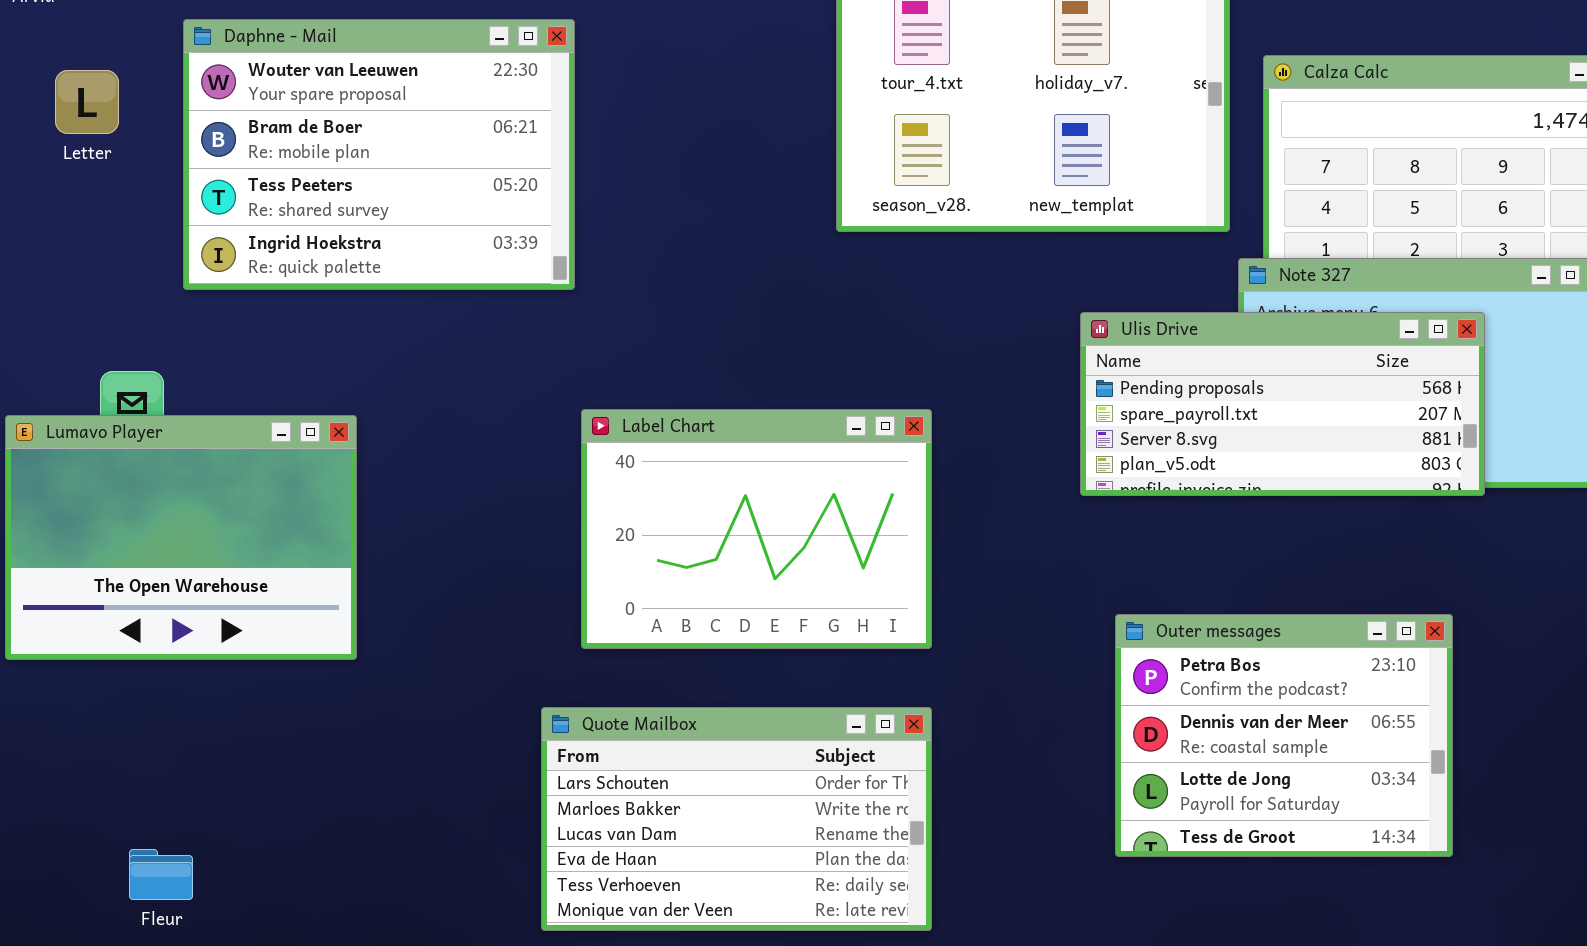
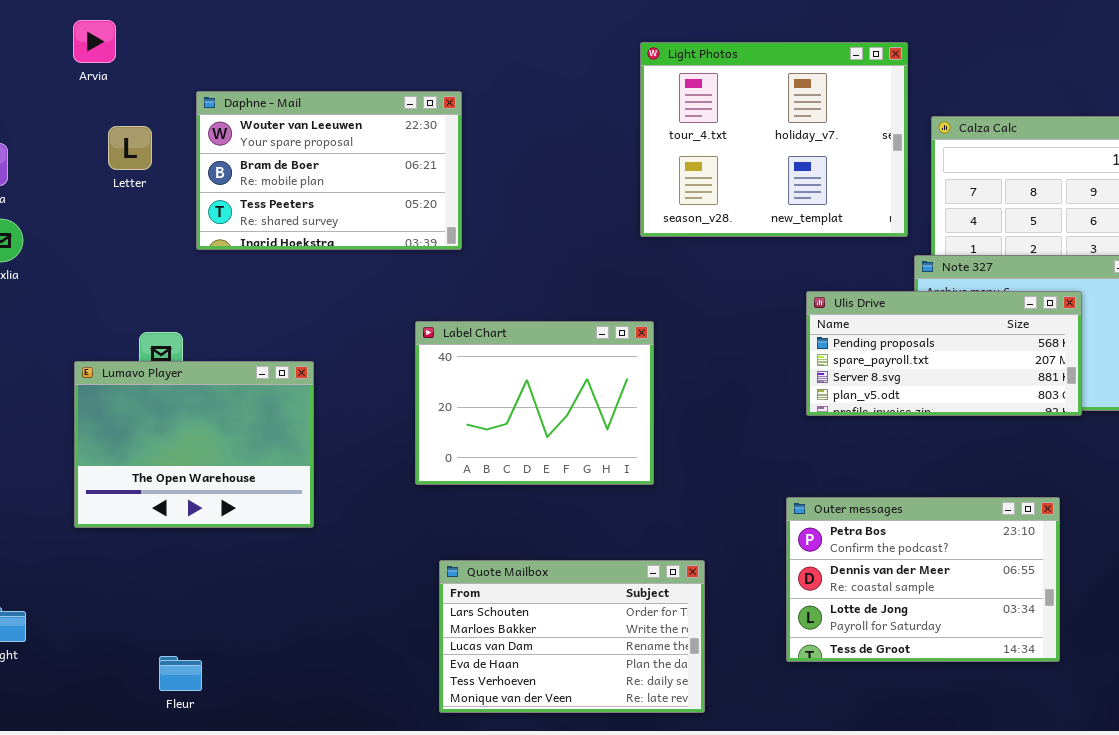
Daphne - Mail: [183,19,575,290] -> [196,91,462,250], resized
Label Chart: [581,409,932,649] -> [415,321,654,485], moved
Outer messages: [1115,614,1453,857] -> [786,497,1060,662], resized

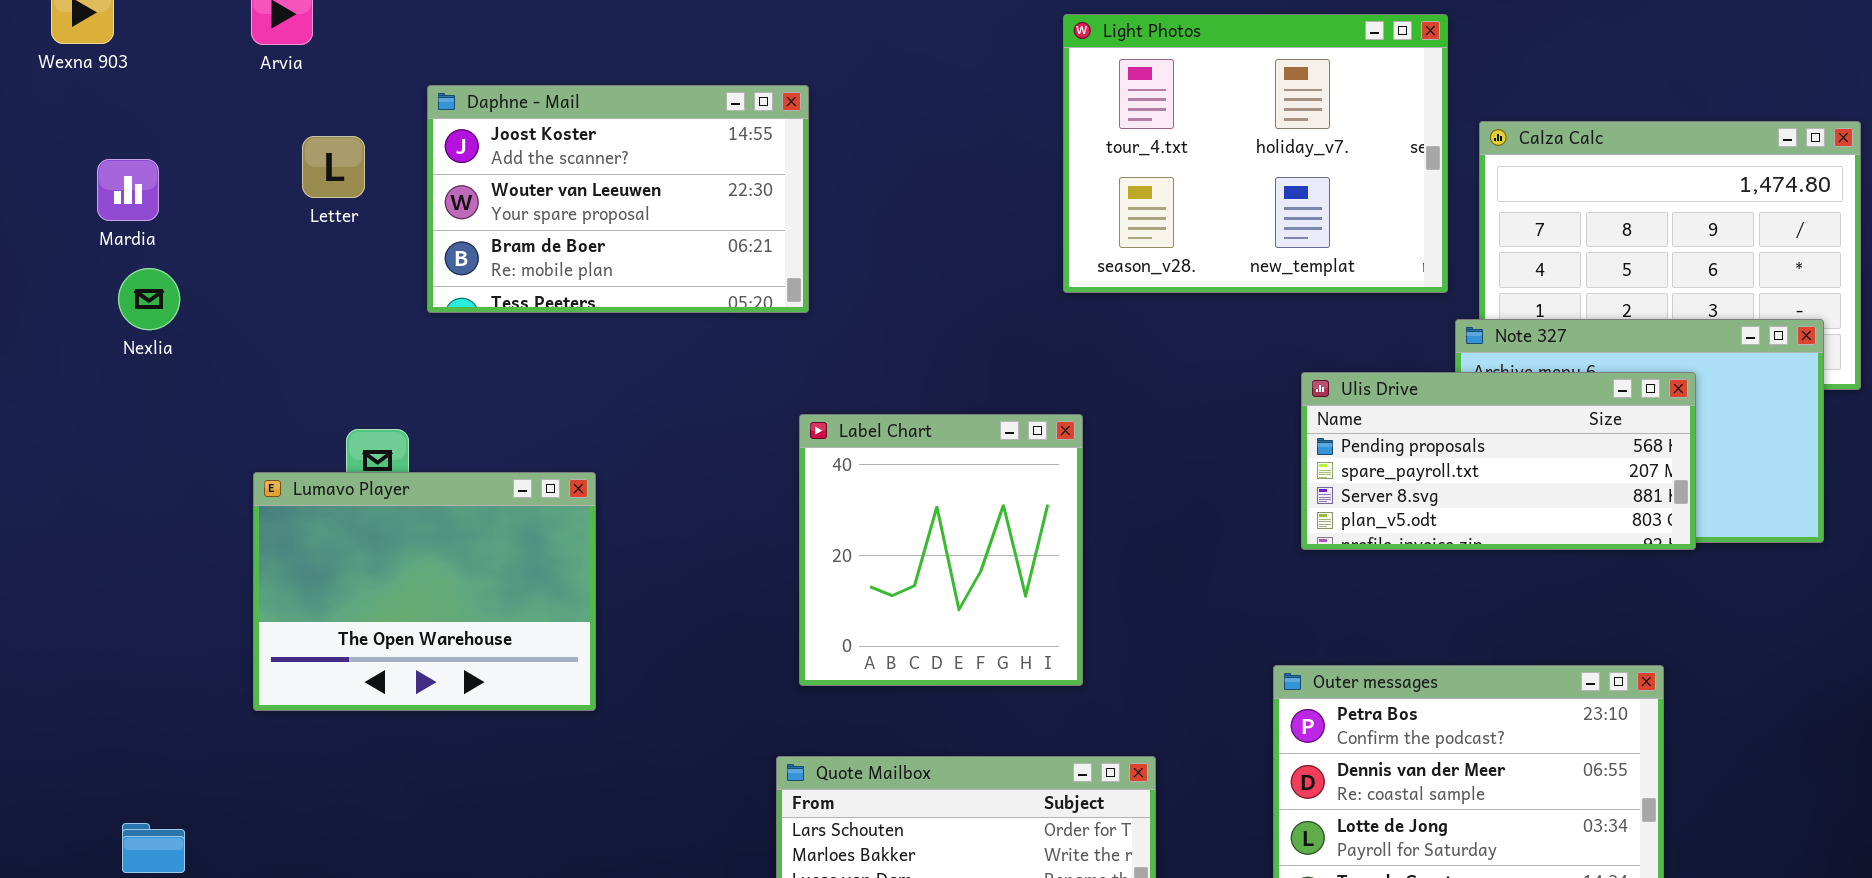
Daphne - Mail: [196,91,462,250] -> [427,85,809,313], scrolled up 1 row
Label Chart: [415,321,654,485] -> [799,414,1083,686], resized

